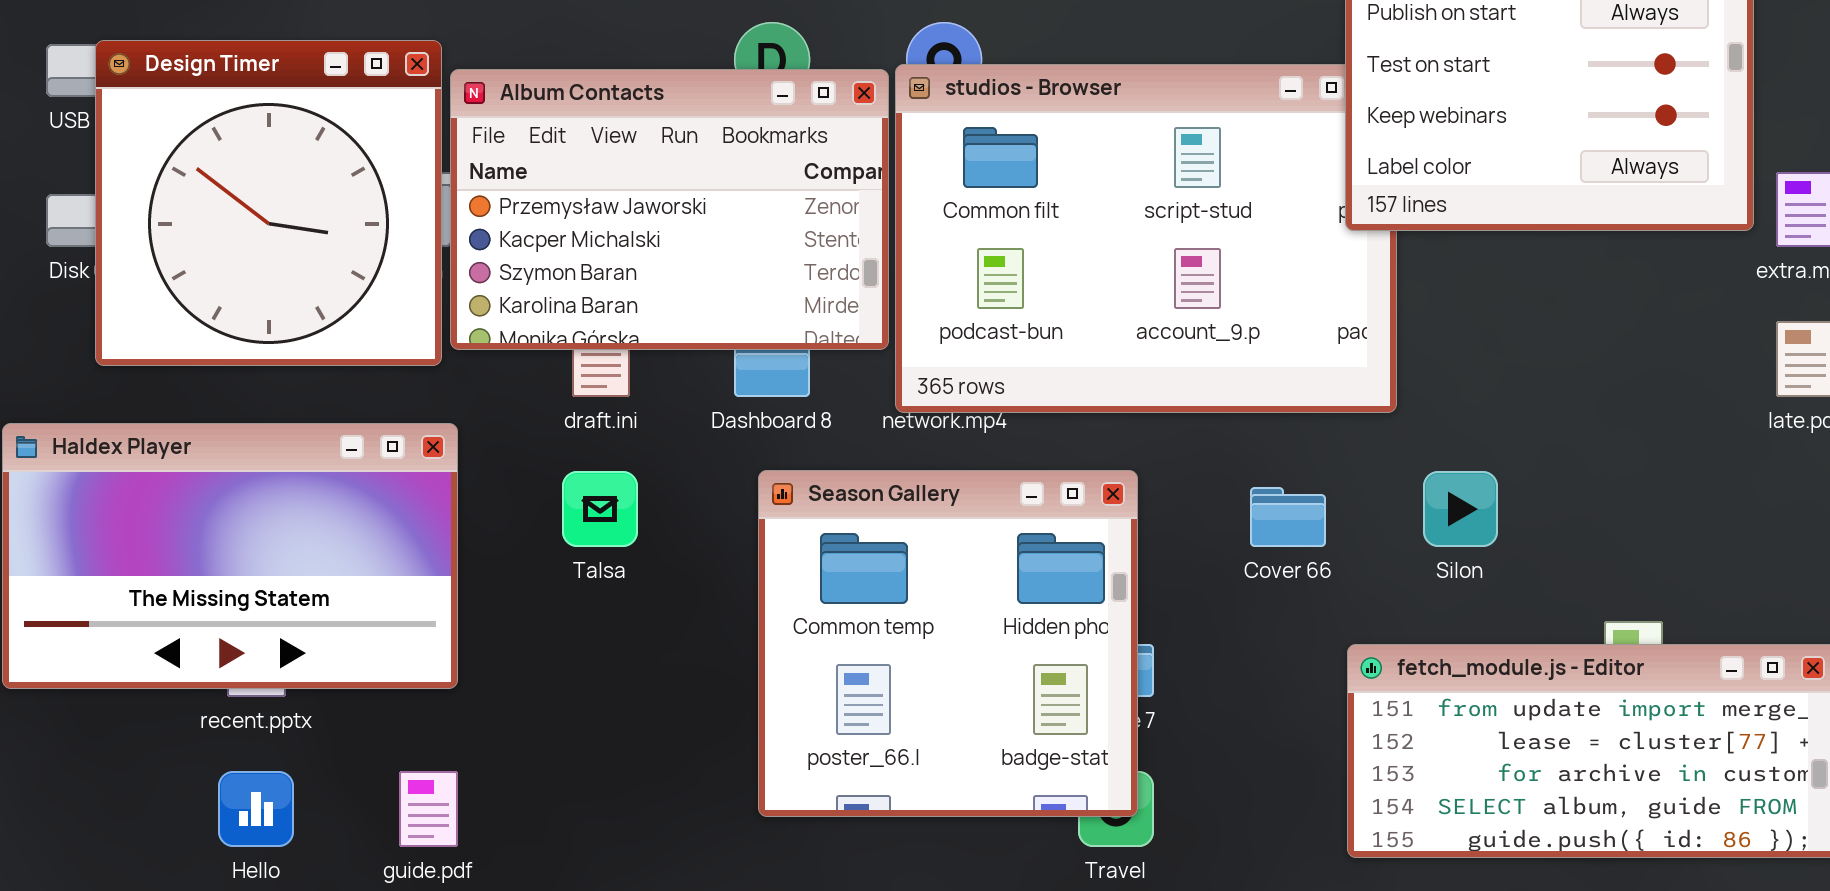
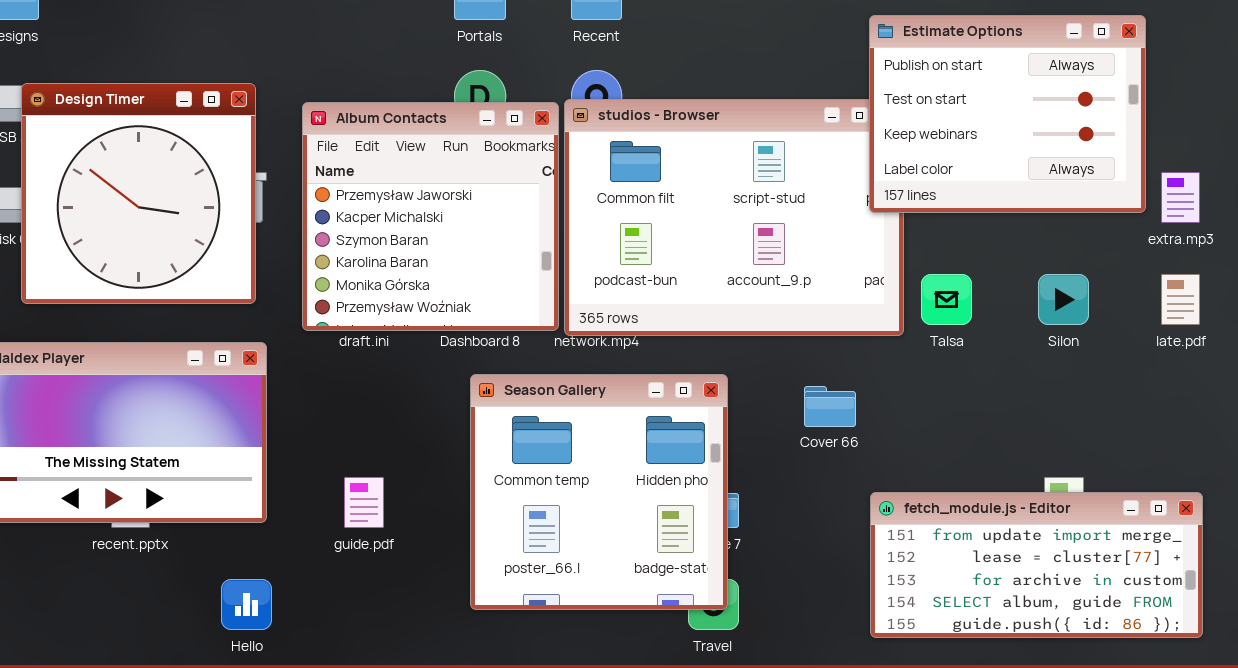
Album Contacts: [450,69,889,350] -> [302,102,559,331], resized
Talsa: [562,471,638,547] -> [921,274,972,325], moved
Silon: [1423,471,1498,547] -> [1038,274,1089,325], moved
Hello: [218,771,294,847] -> [221,579,272,630], moved
guide.pdf: [399,771,458,847] -> [344,477,384,528], moved

